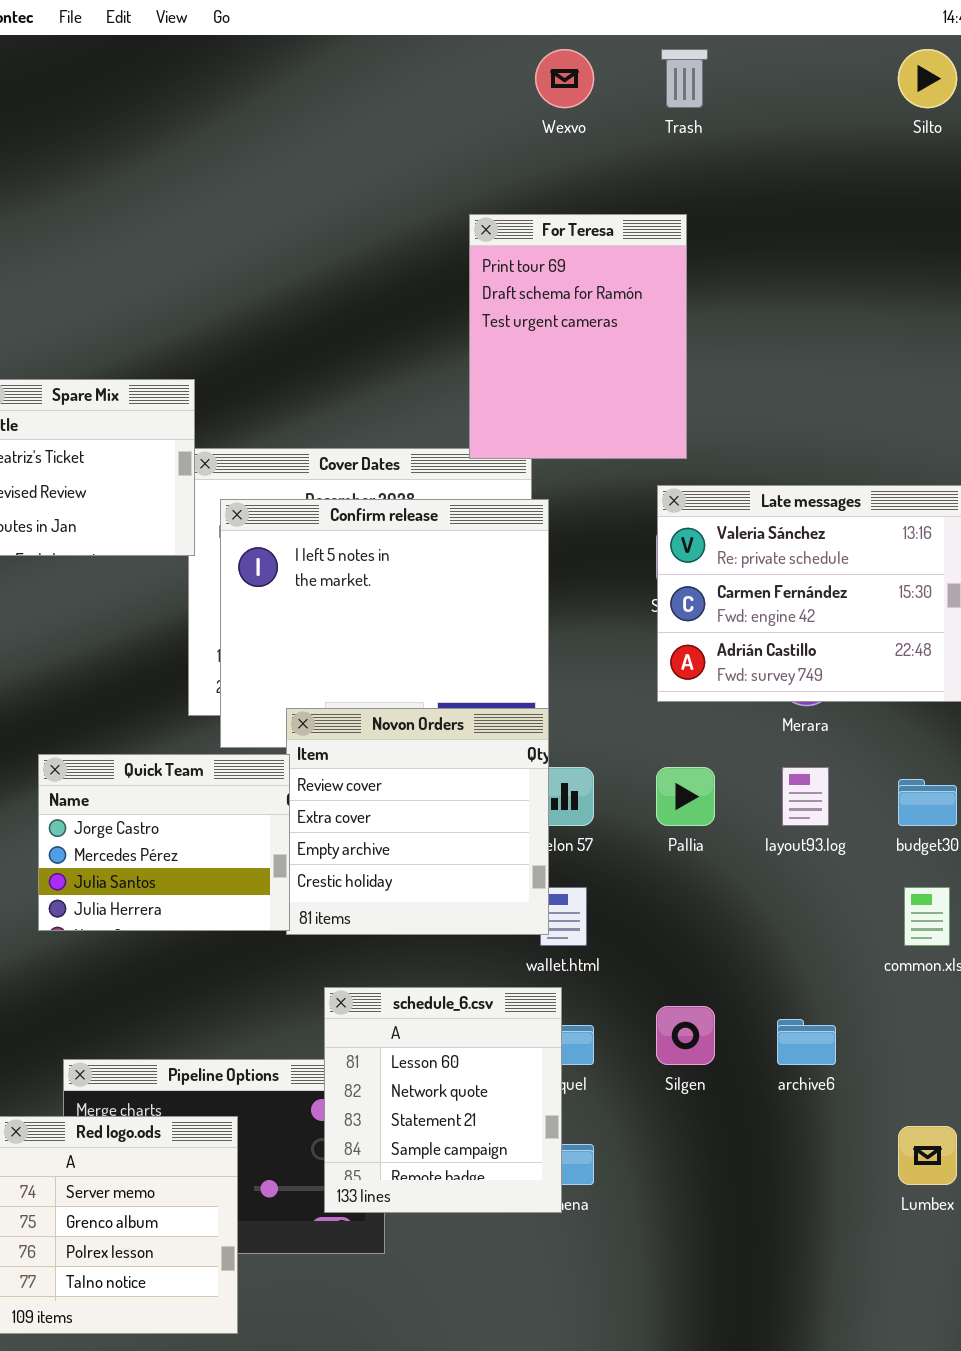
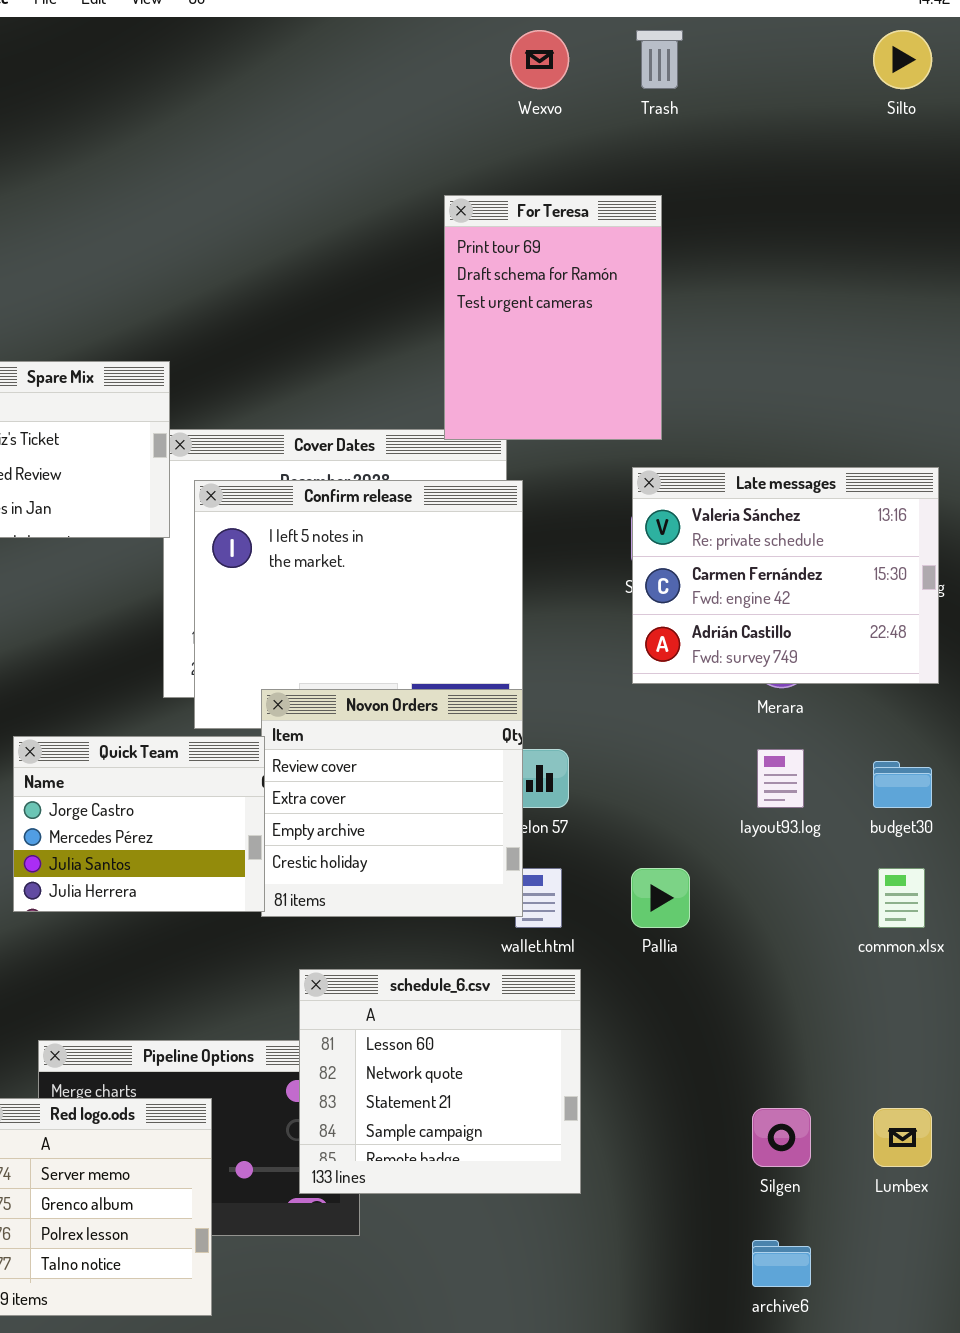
Pallia: [656,767,715,826] -> [631,868,690,928], moved
schedule_6.csv: [324,987,562,1213] -> [299,969,581,1194], resized
Silgen: [656,1006,715,1065] -> [752,1108,811,1167], moved
archive6: [777,1019,836,1065] -> [752,1240,811,1287], moved

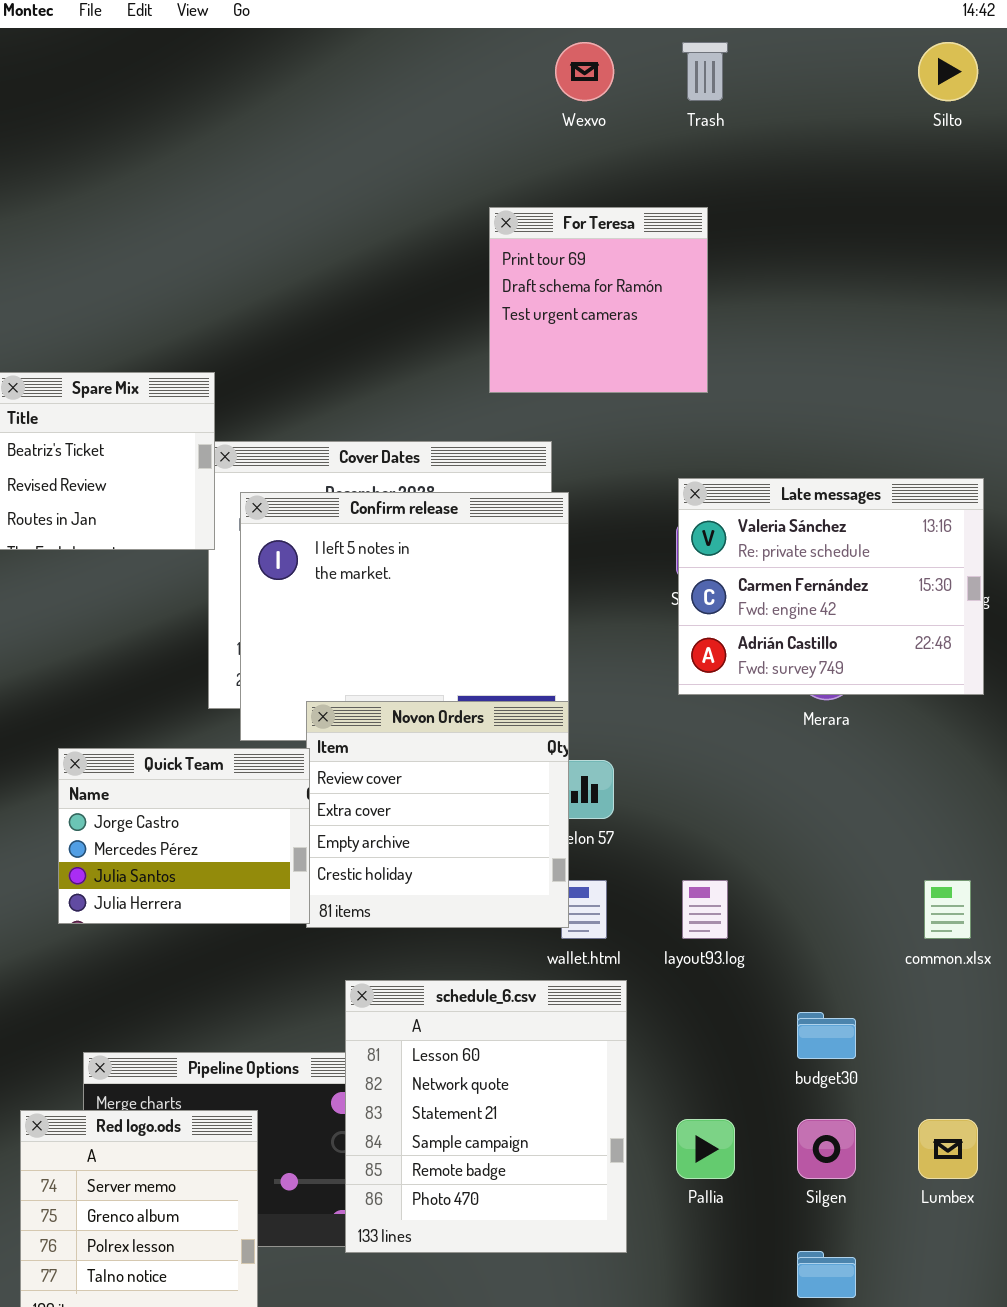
For Teresa: [444,195,662,440] -> [489,207,708,393], resized
layout93.log: [757,749,804,808] -> [682,880,728,939], moved
budget30: [873,761,932,808] -> [797,1012,856,1059], moved
Pallia: [631,868,690,928] -> [676,1119,735,1179], moved
schedule_6.csv: [299,969,581,1194] -> [345,980,627,1253], resized

